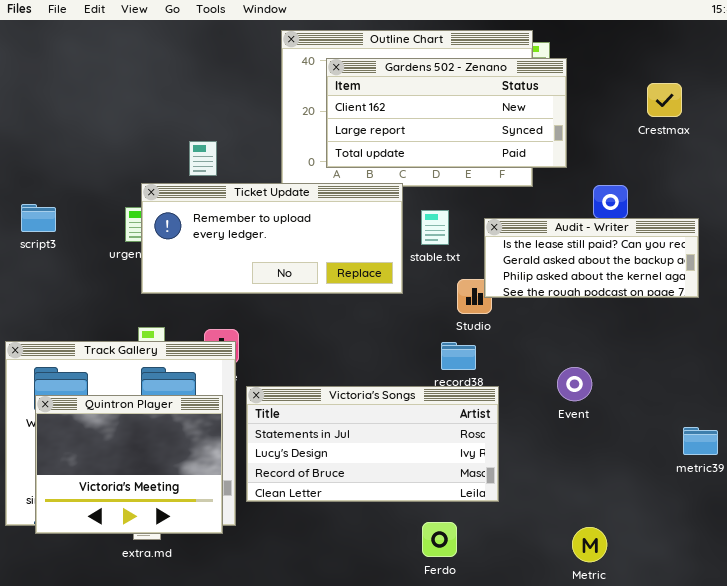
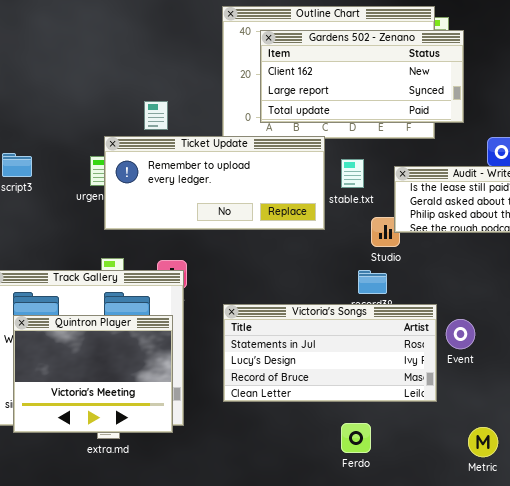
Event: [557,367,592,401] -> [446,319,475,349], moved
Victoria's Songs: [246,386,499,502] -> [223,304,437,402], moved

